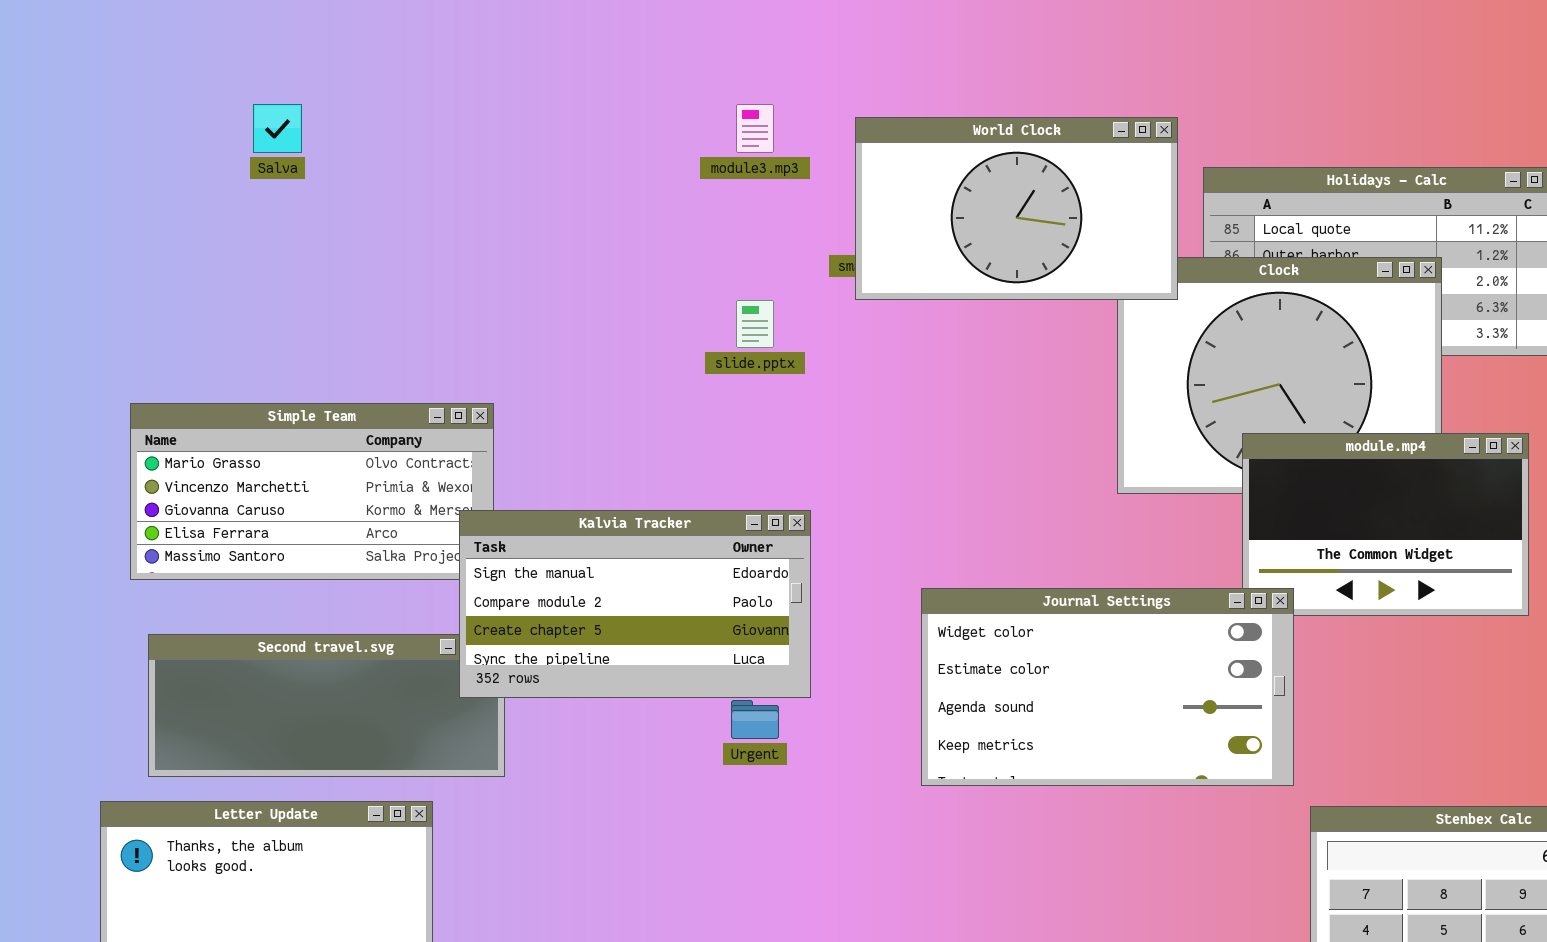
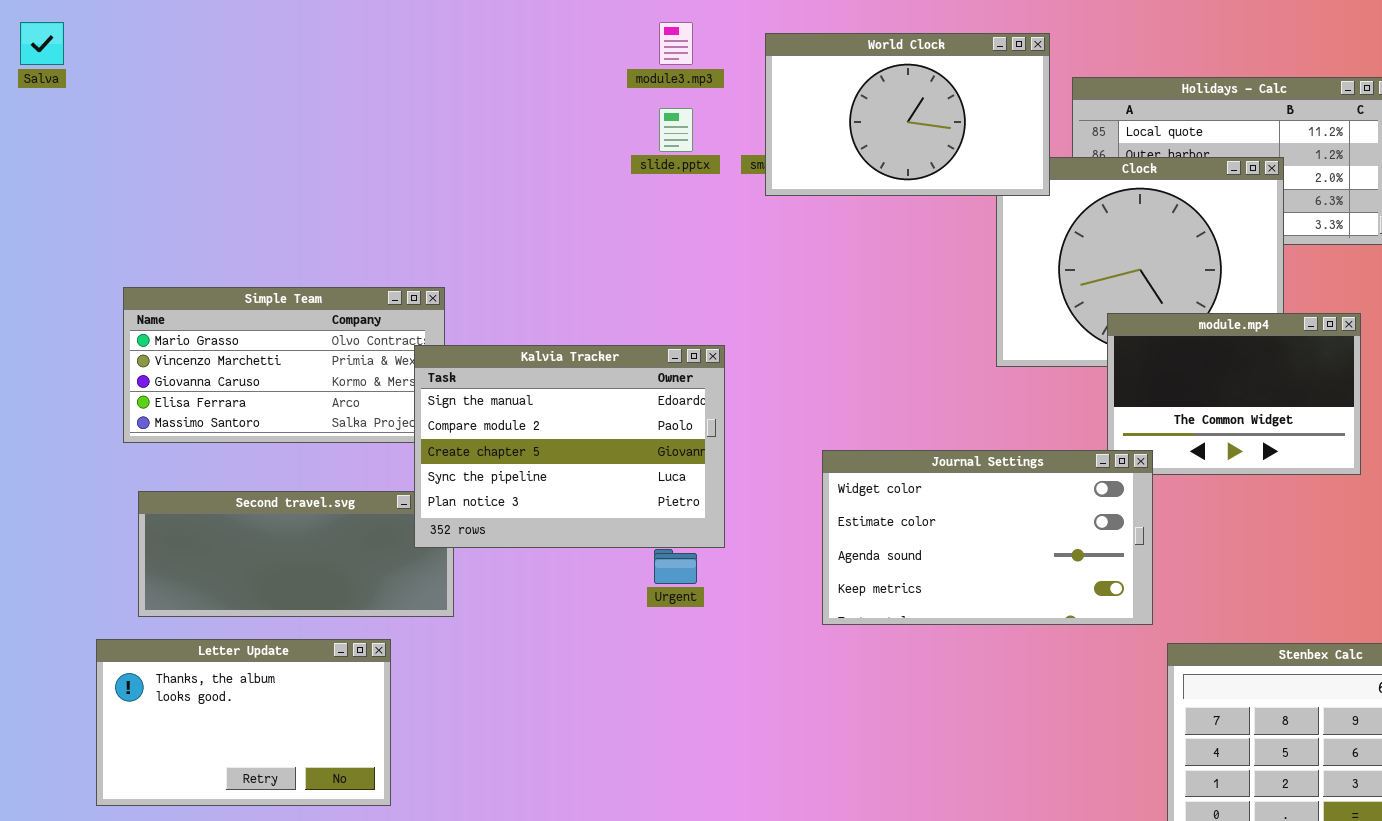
Salva: [253,104,302,153] -> [20,22,64,65], moved
slide.pptx: [736,300,774,348] -> [659,108,693,152], moved
Kalvia Tracker: [459,510,811,698] -> [414,345,725,548], resized

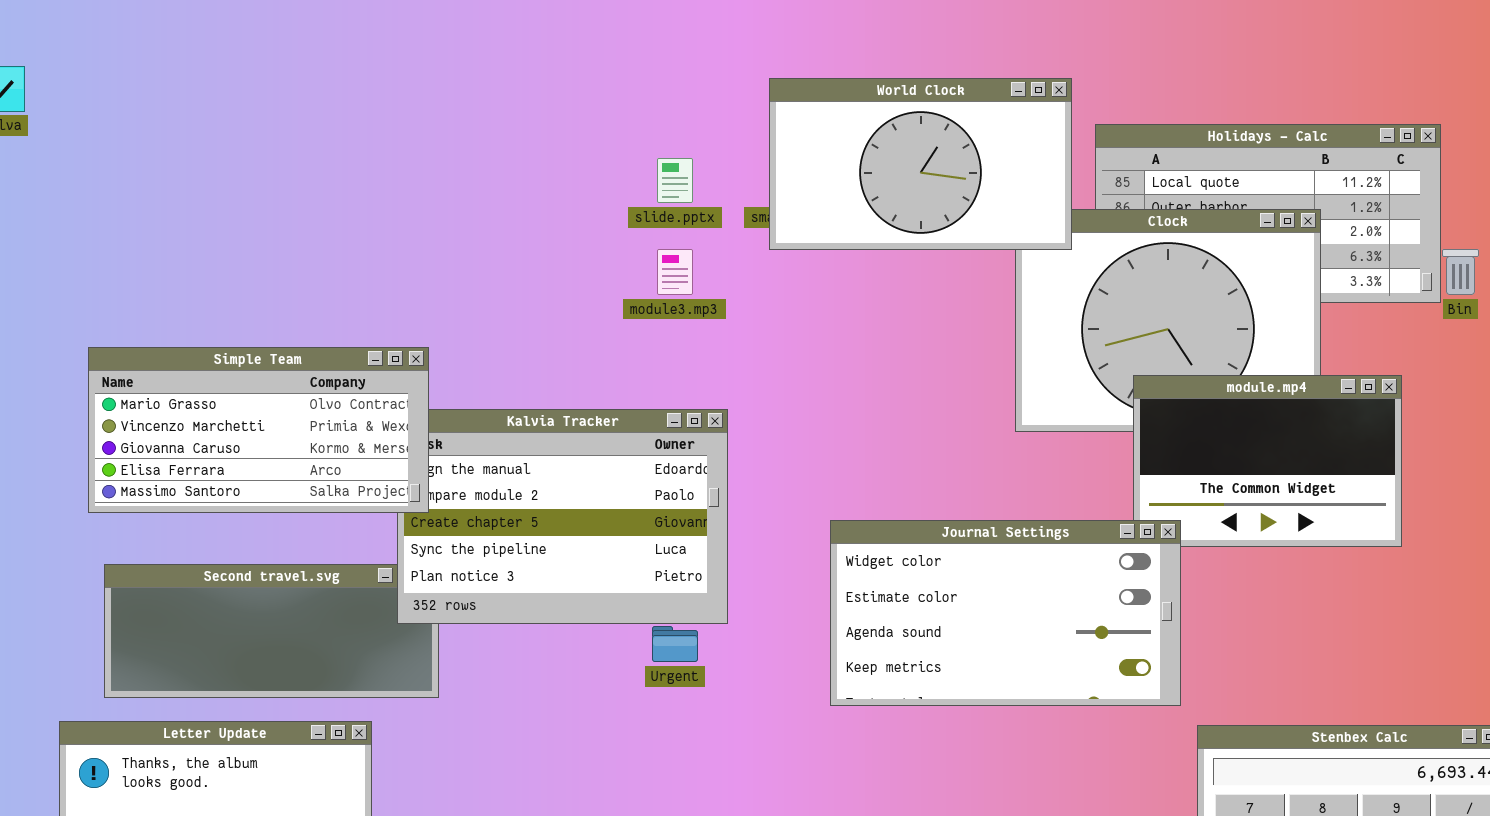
module3.mp3: [659,22,693,65] -> [657,249,693,295], moved
Simple Team: [123,287,445,443] -> [88,347,429,513], raised

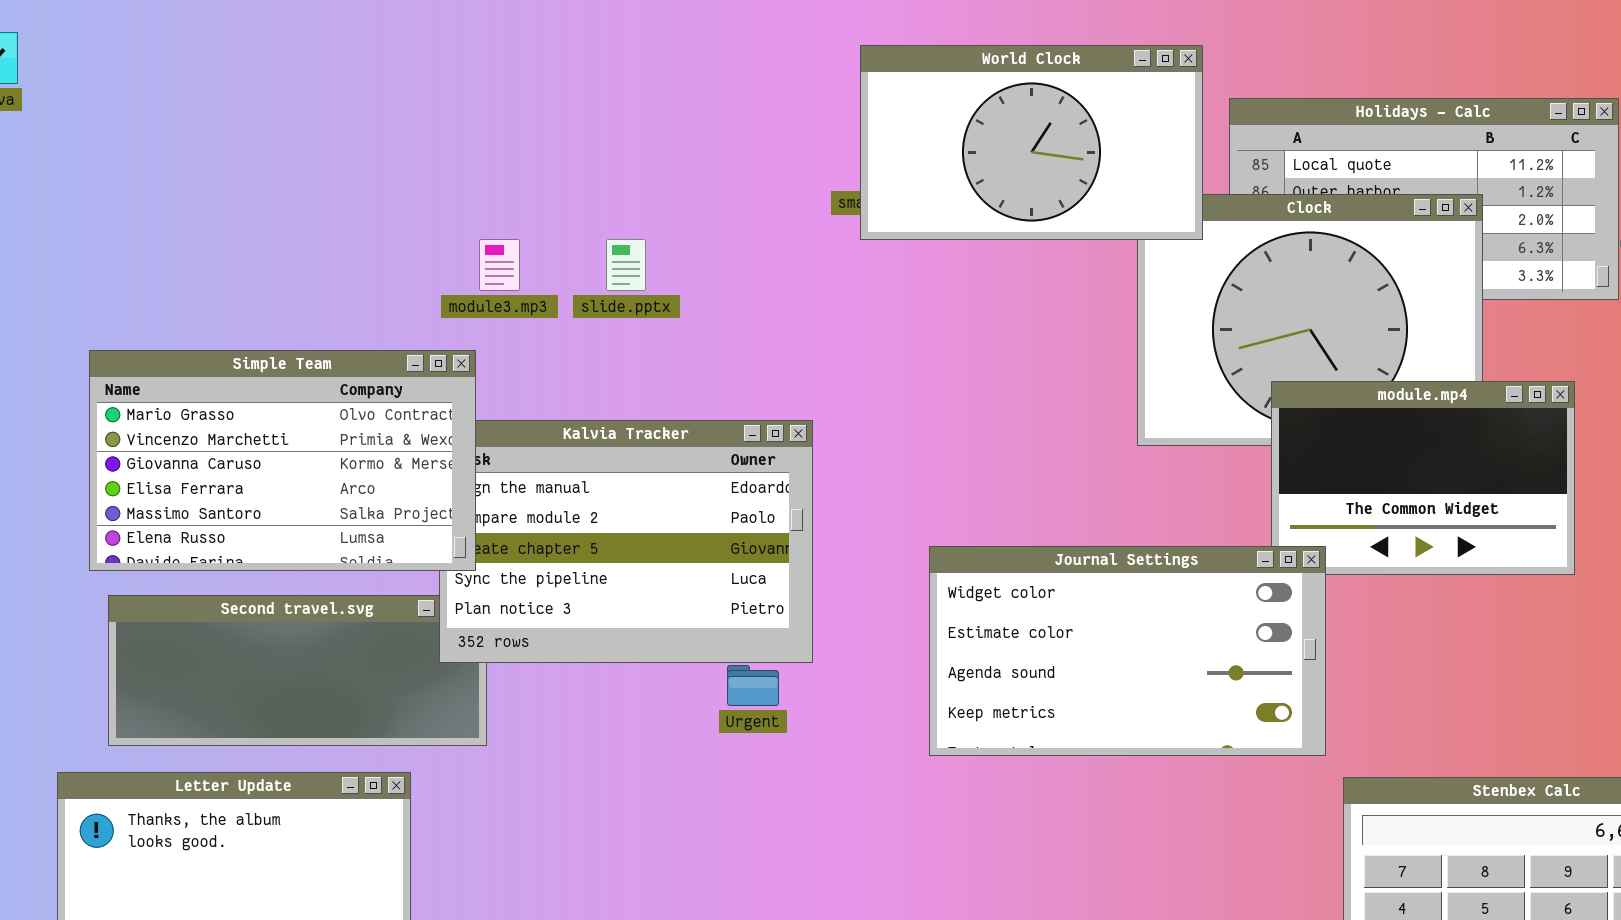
slide.pptx: [657,158,693,203] -> [606,239,646,291], moved
module3.mp3: [657,249,693,295] -> [479,239,520,291], moved
Simple Team: [88,347,429,513] -> [89,350,476,571], resized

